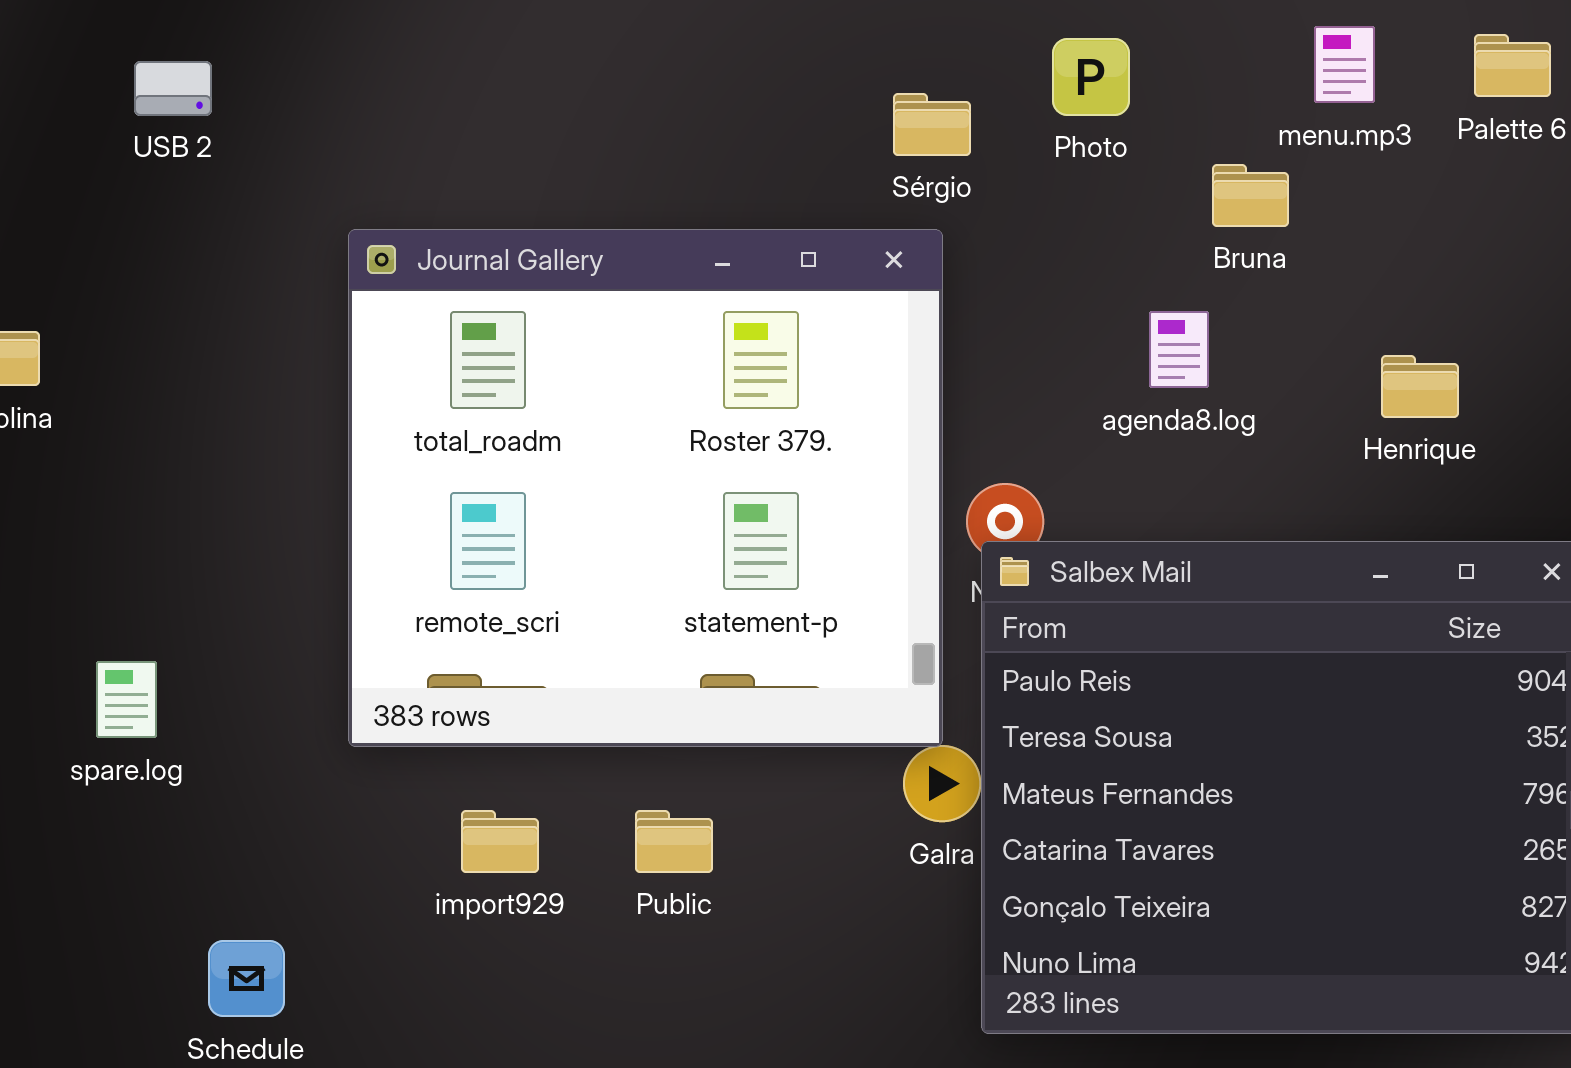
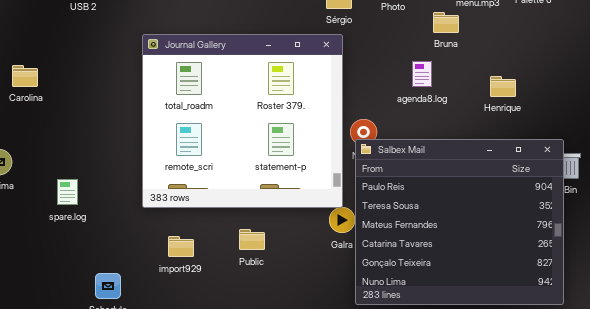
import929: [461,810,539,873] -> [168,236,194,257], moved

